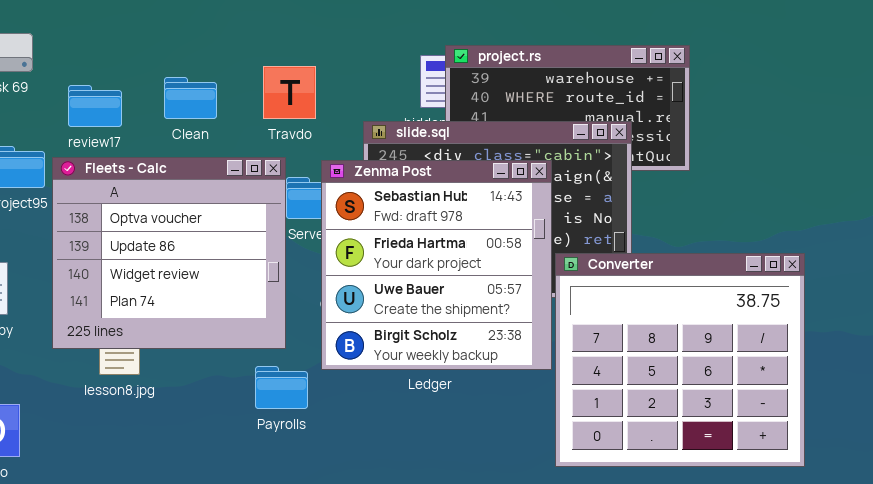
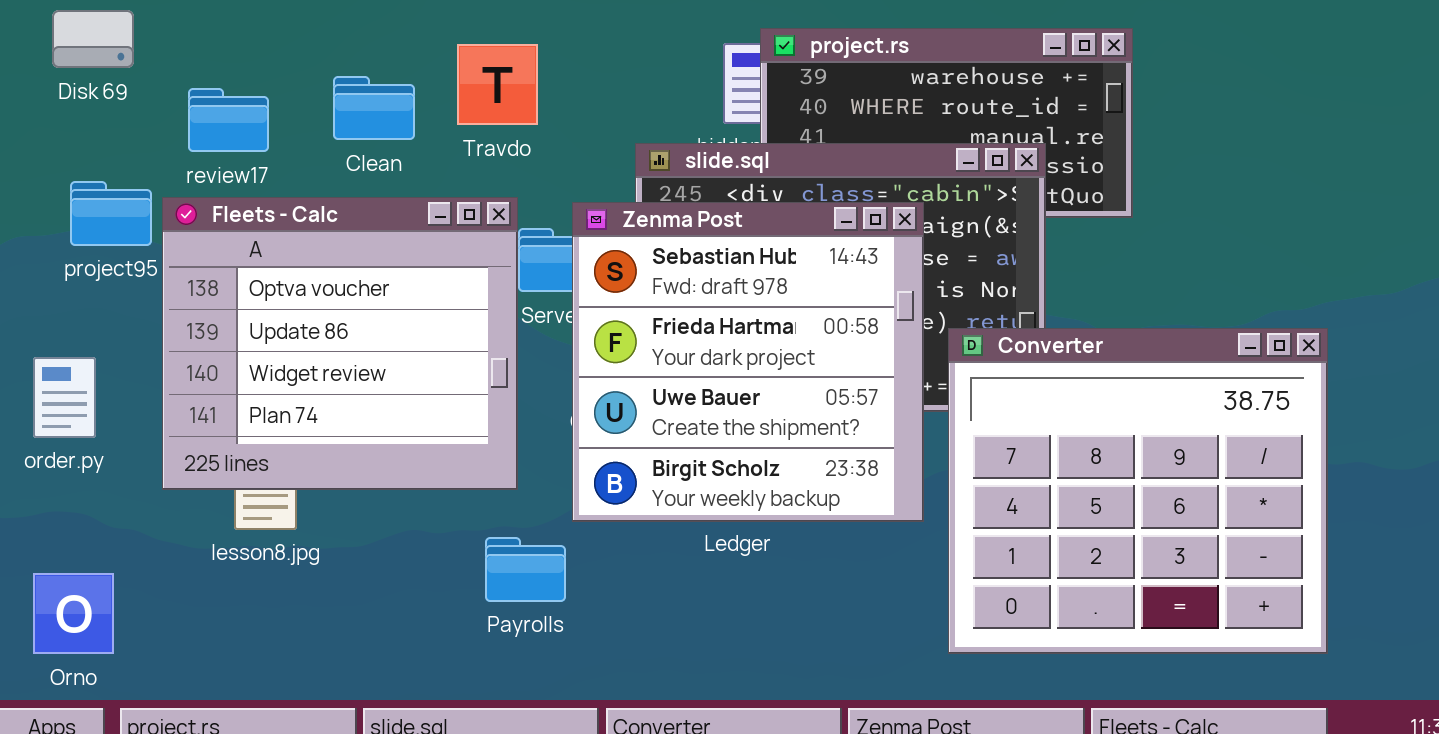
Travdo: [263,66,316,119] -> [457,44,538,125], moved
Converter: [555,253,805,467] -> [948,328,1328,654], moved
Payrolls: [255,366,308,409] -> [485,537,566,602], moved

